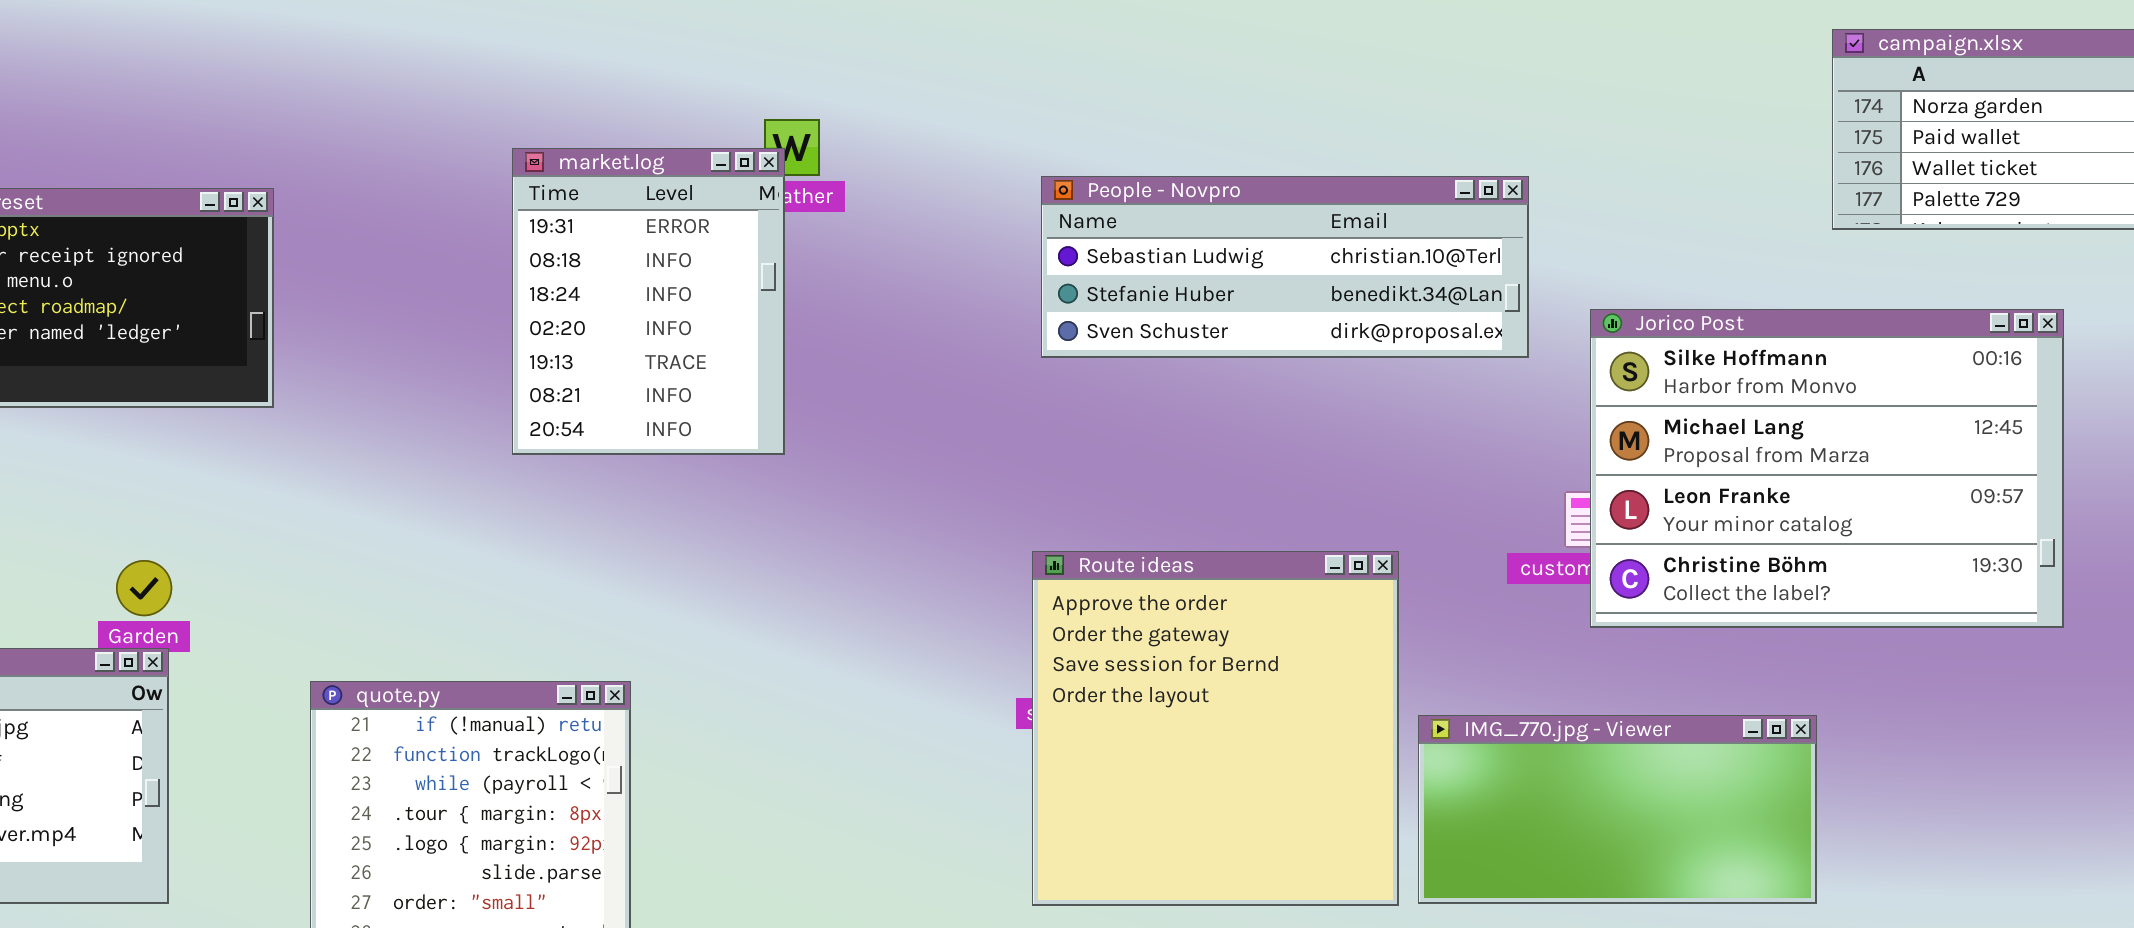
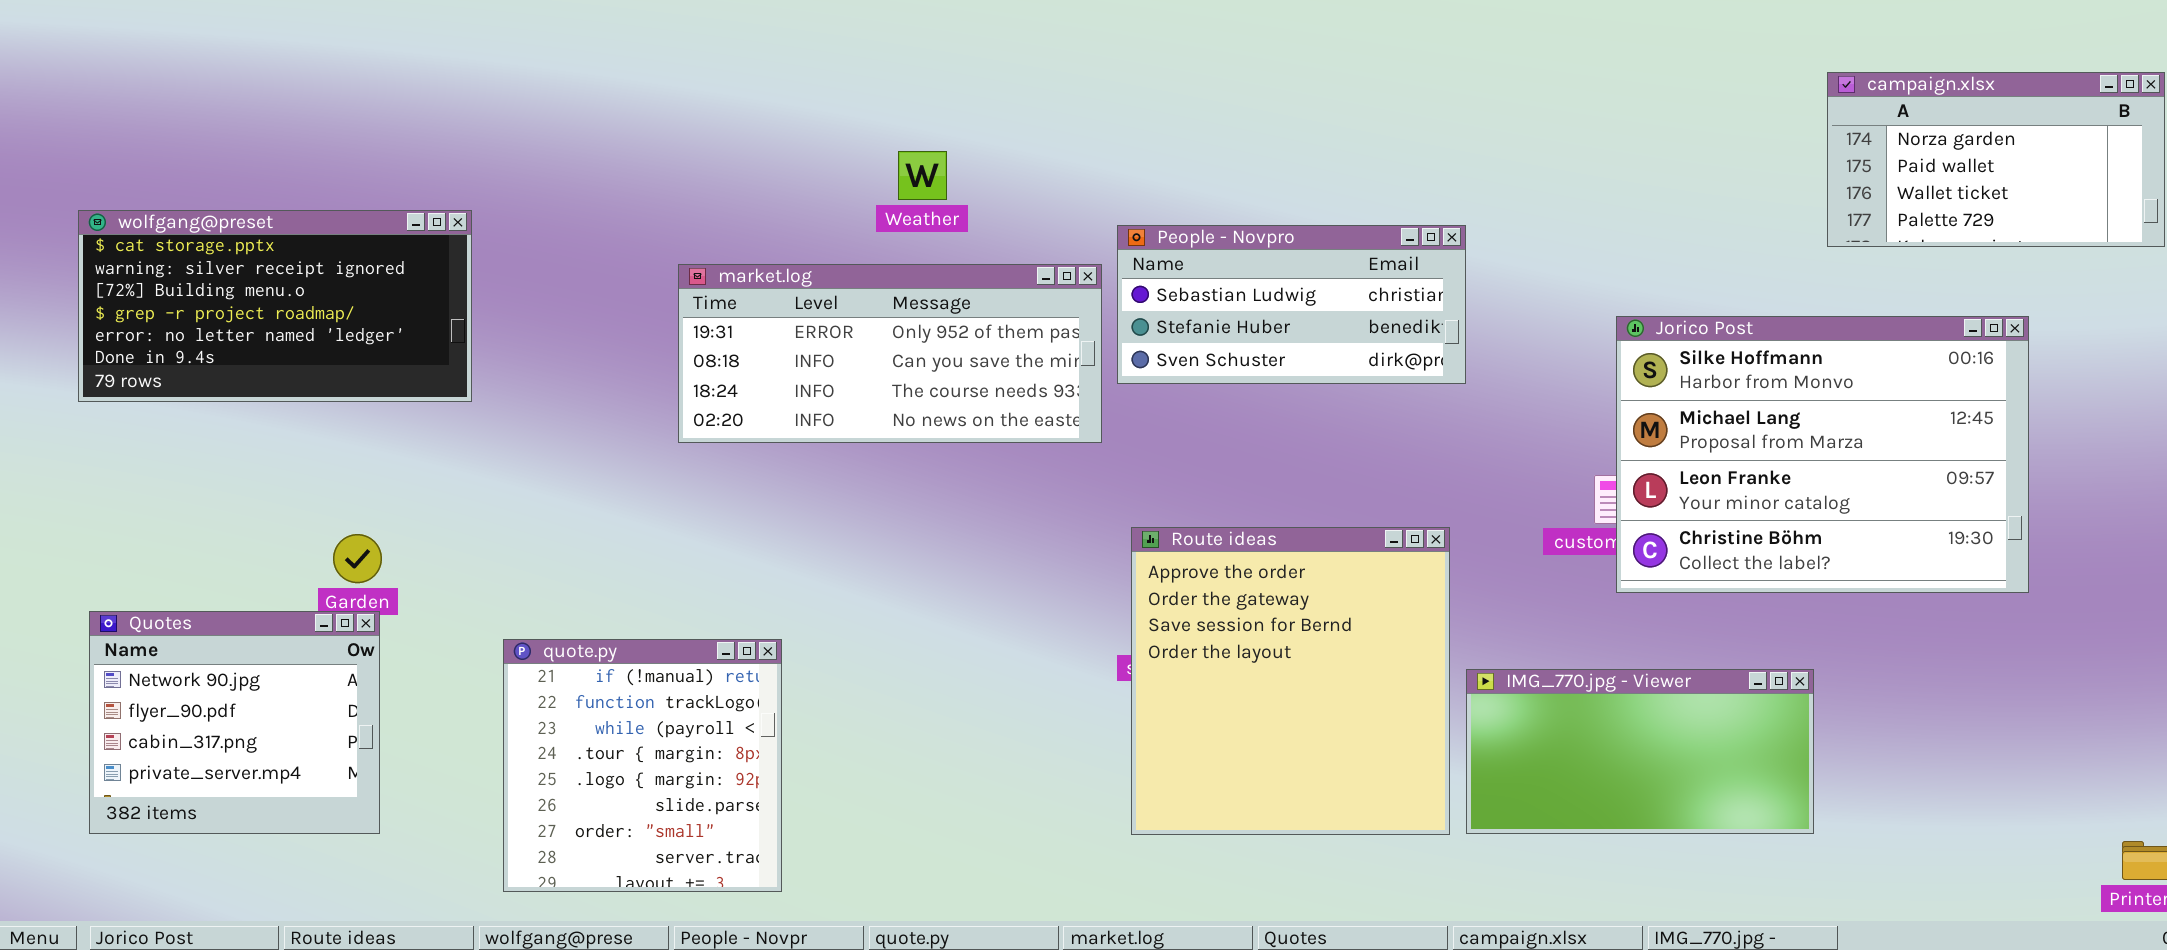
market.log: [512,148,785,455] -> [678,264,1102,443], resized
People - Novpro: [1041,176,1529,358] -> [1117,225,1466,384], moved, resized

